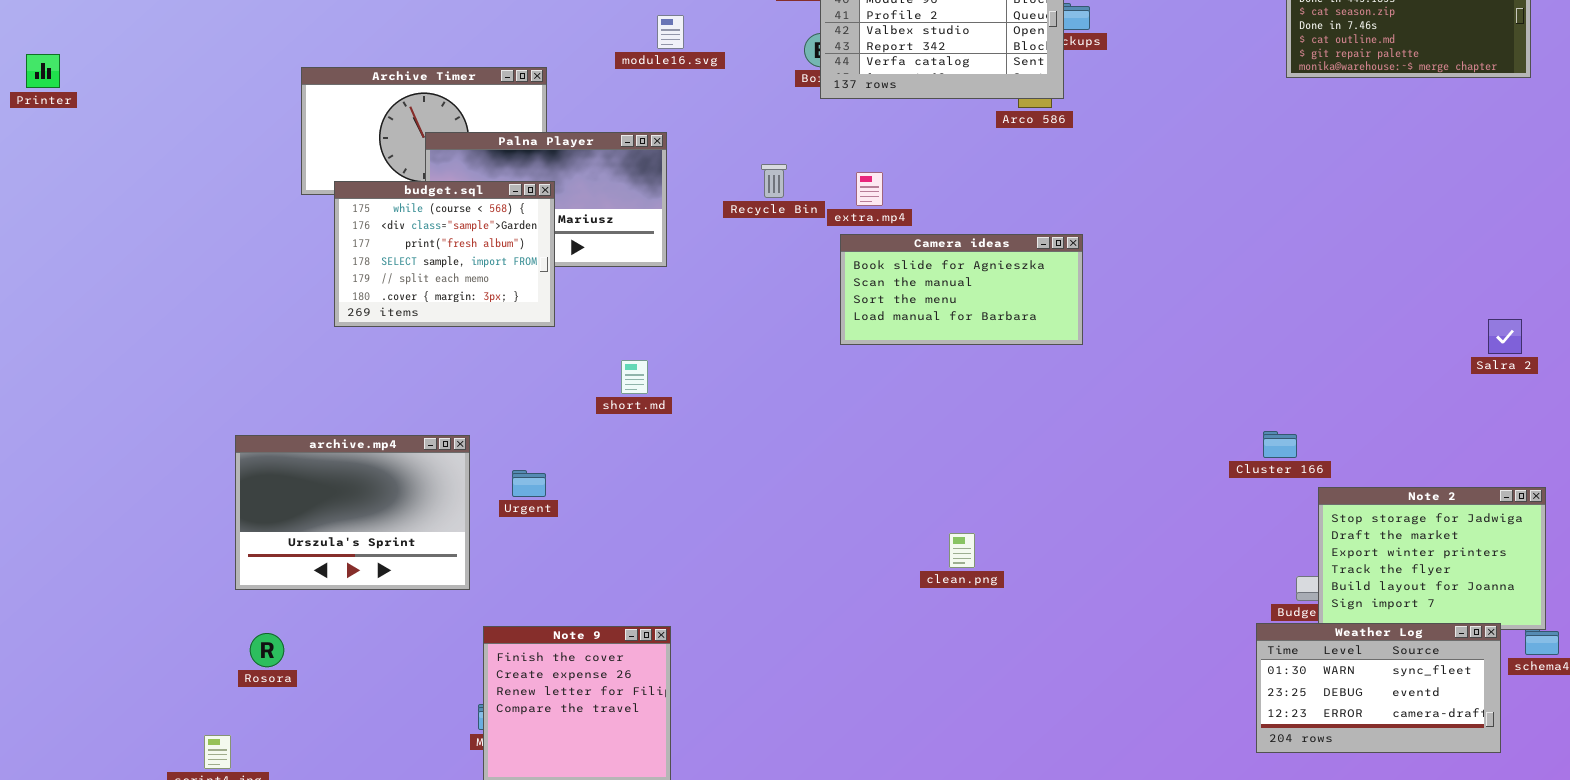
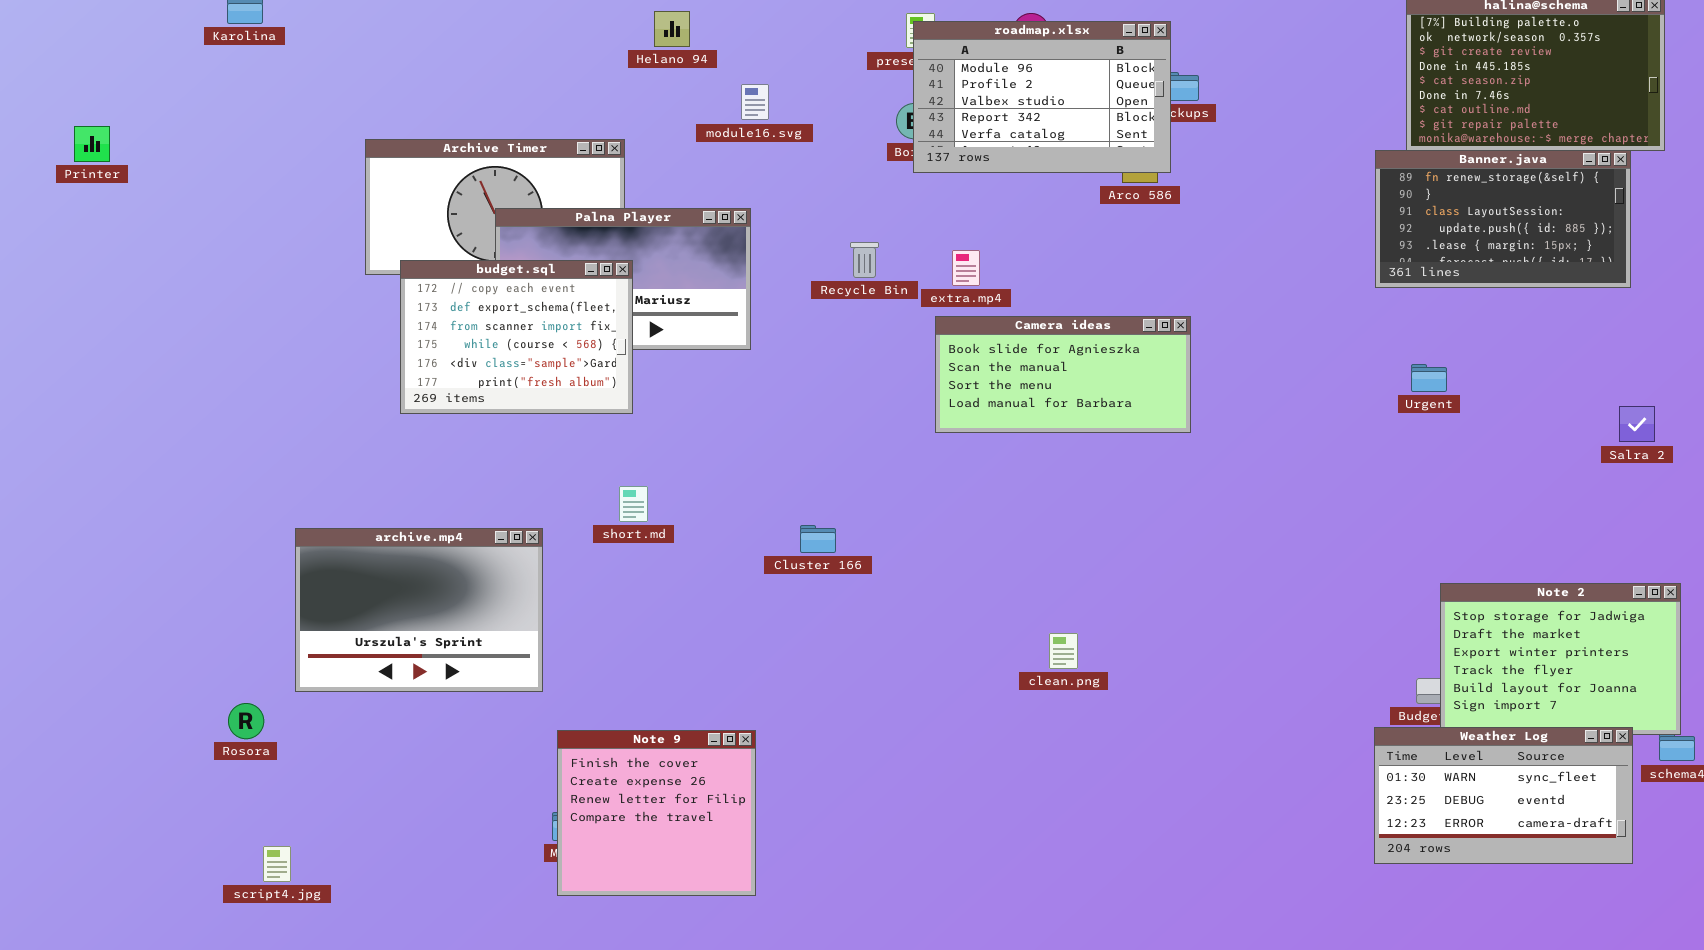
Banner.java: none -> [1375,150,1631,288], opened
budget.sql: [334,181,555,327] -> [400,260,633,414], scrolled up 3 rows
short.md: [621,360,648,394] -> [619,486,648,522], moved
Cluster 166: [1263,431,1297,458] -> [800,525,836,553], moved
Urgent: [512,470,546,497] -> [1411,364,1447,392], moved
Rosora: [250,633,284,667] -> [228,703,264,739], moved

